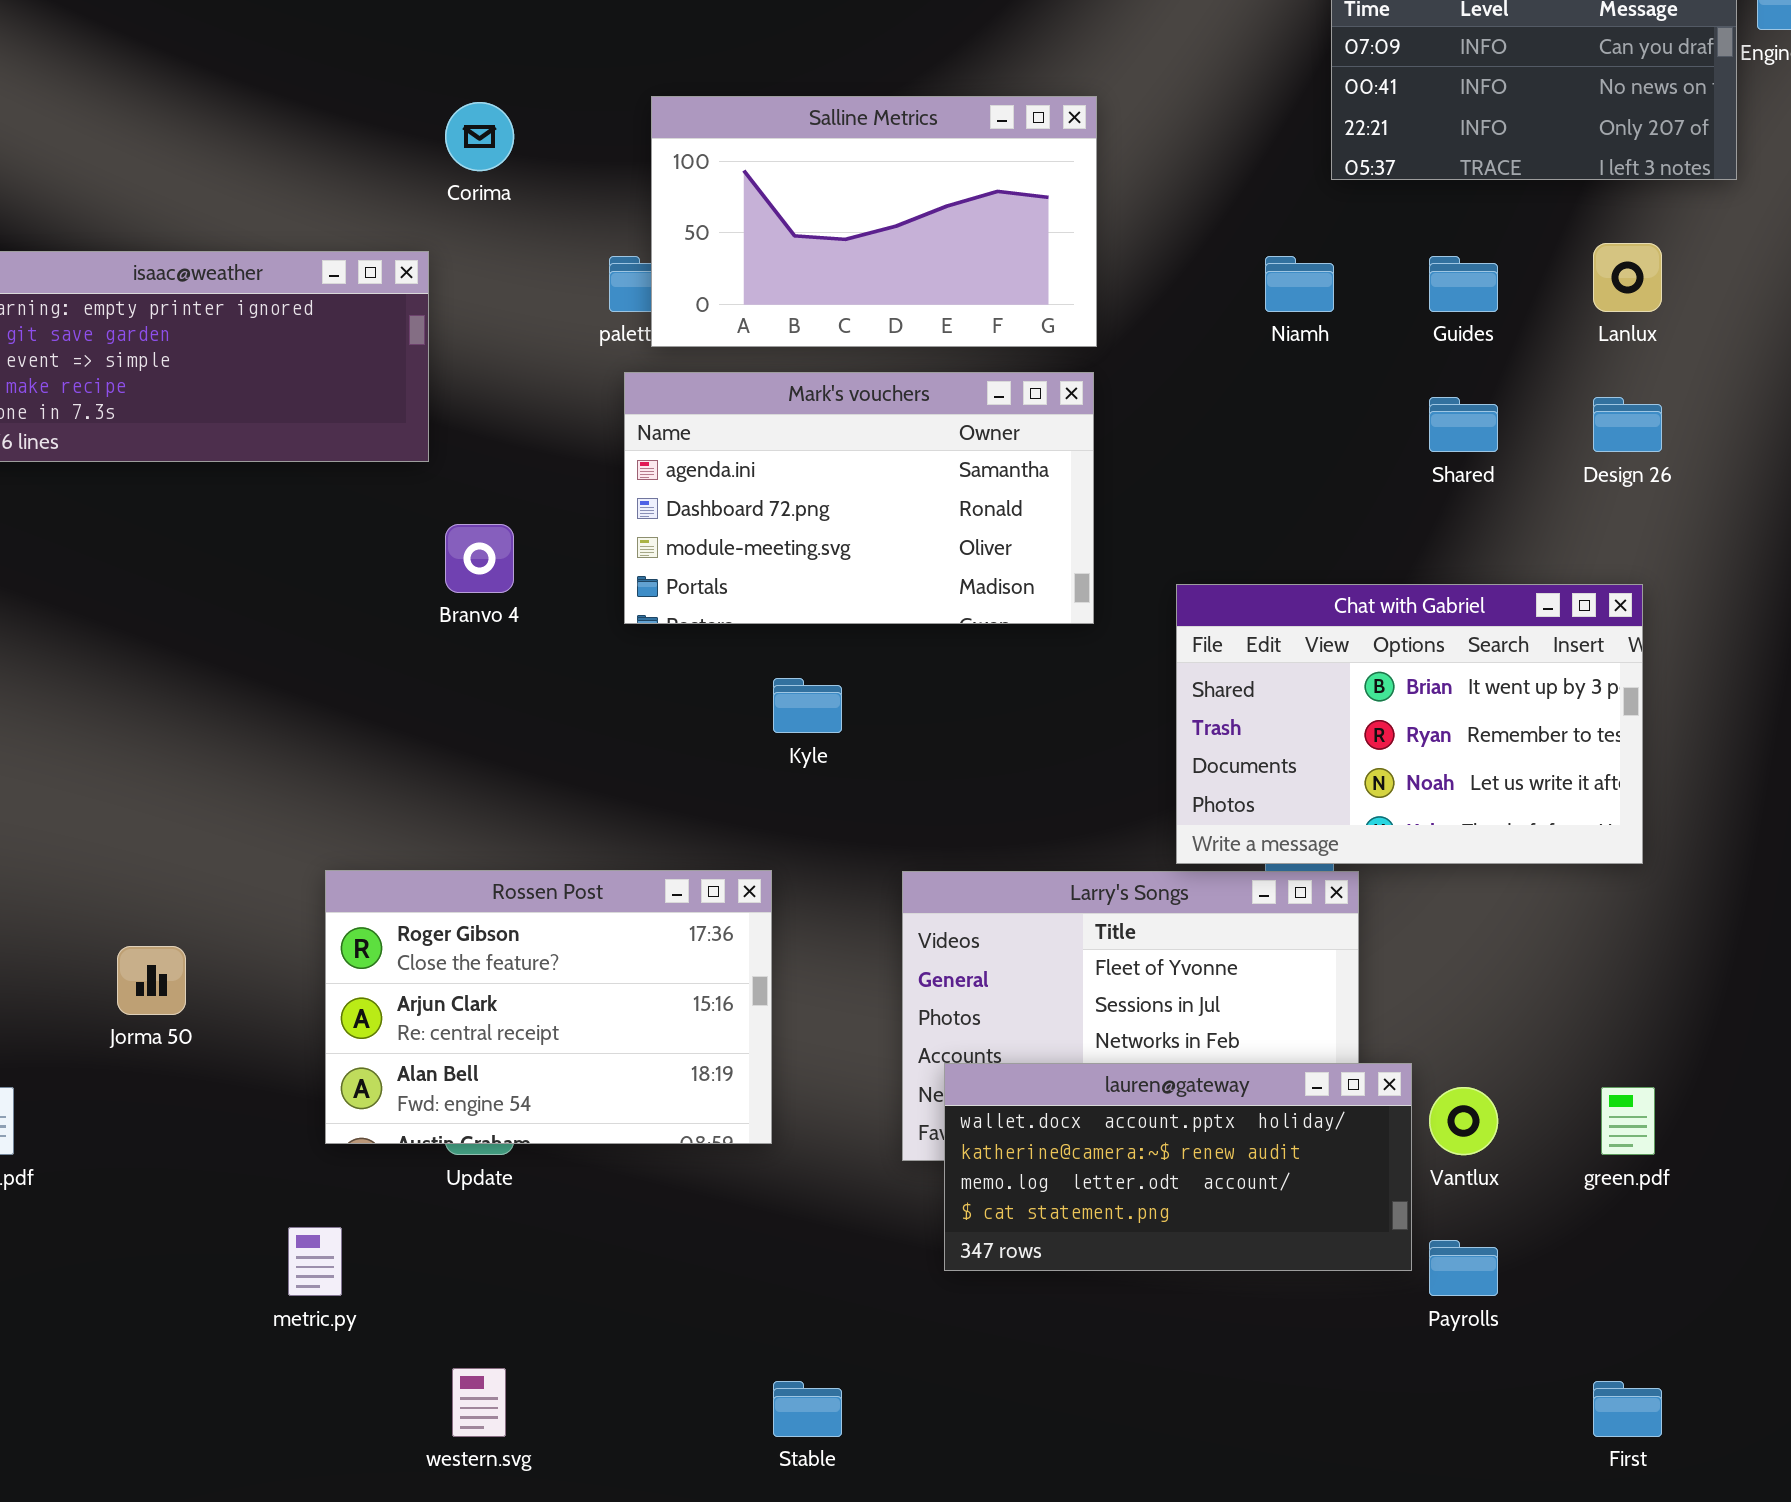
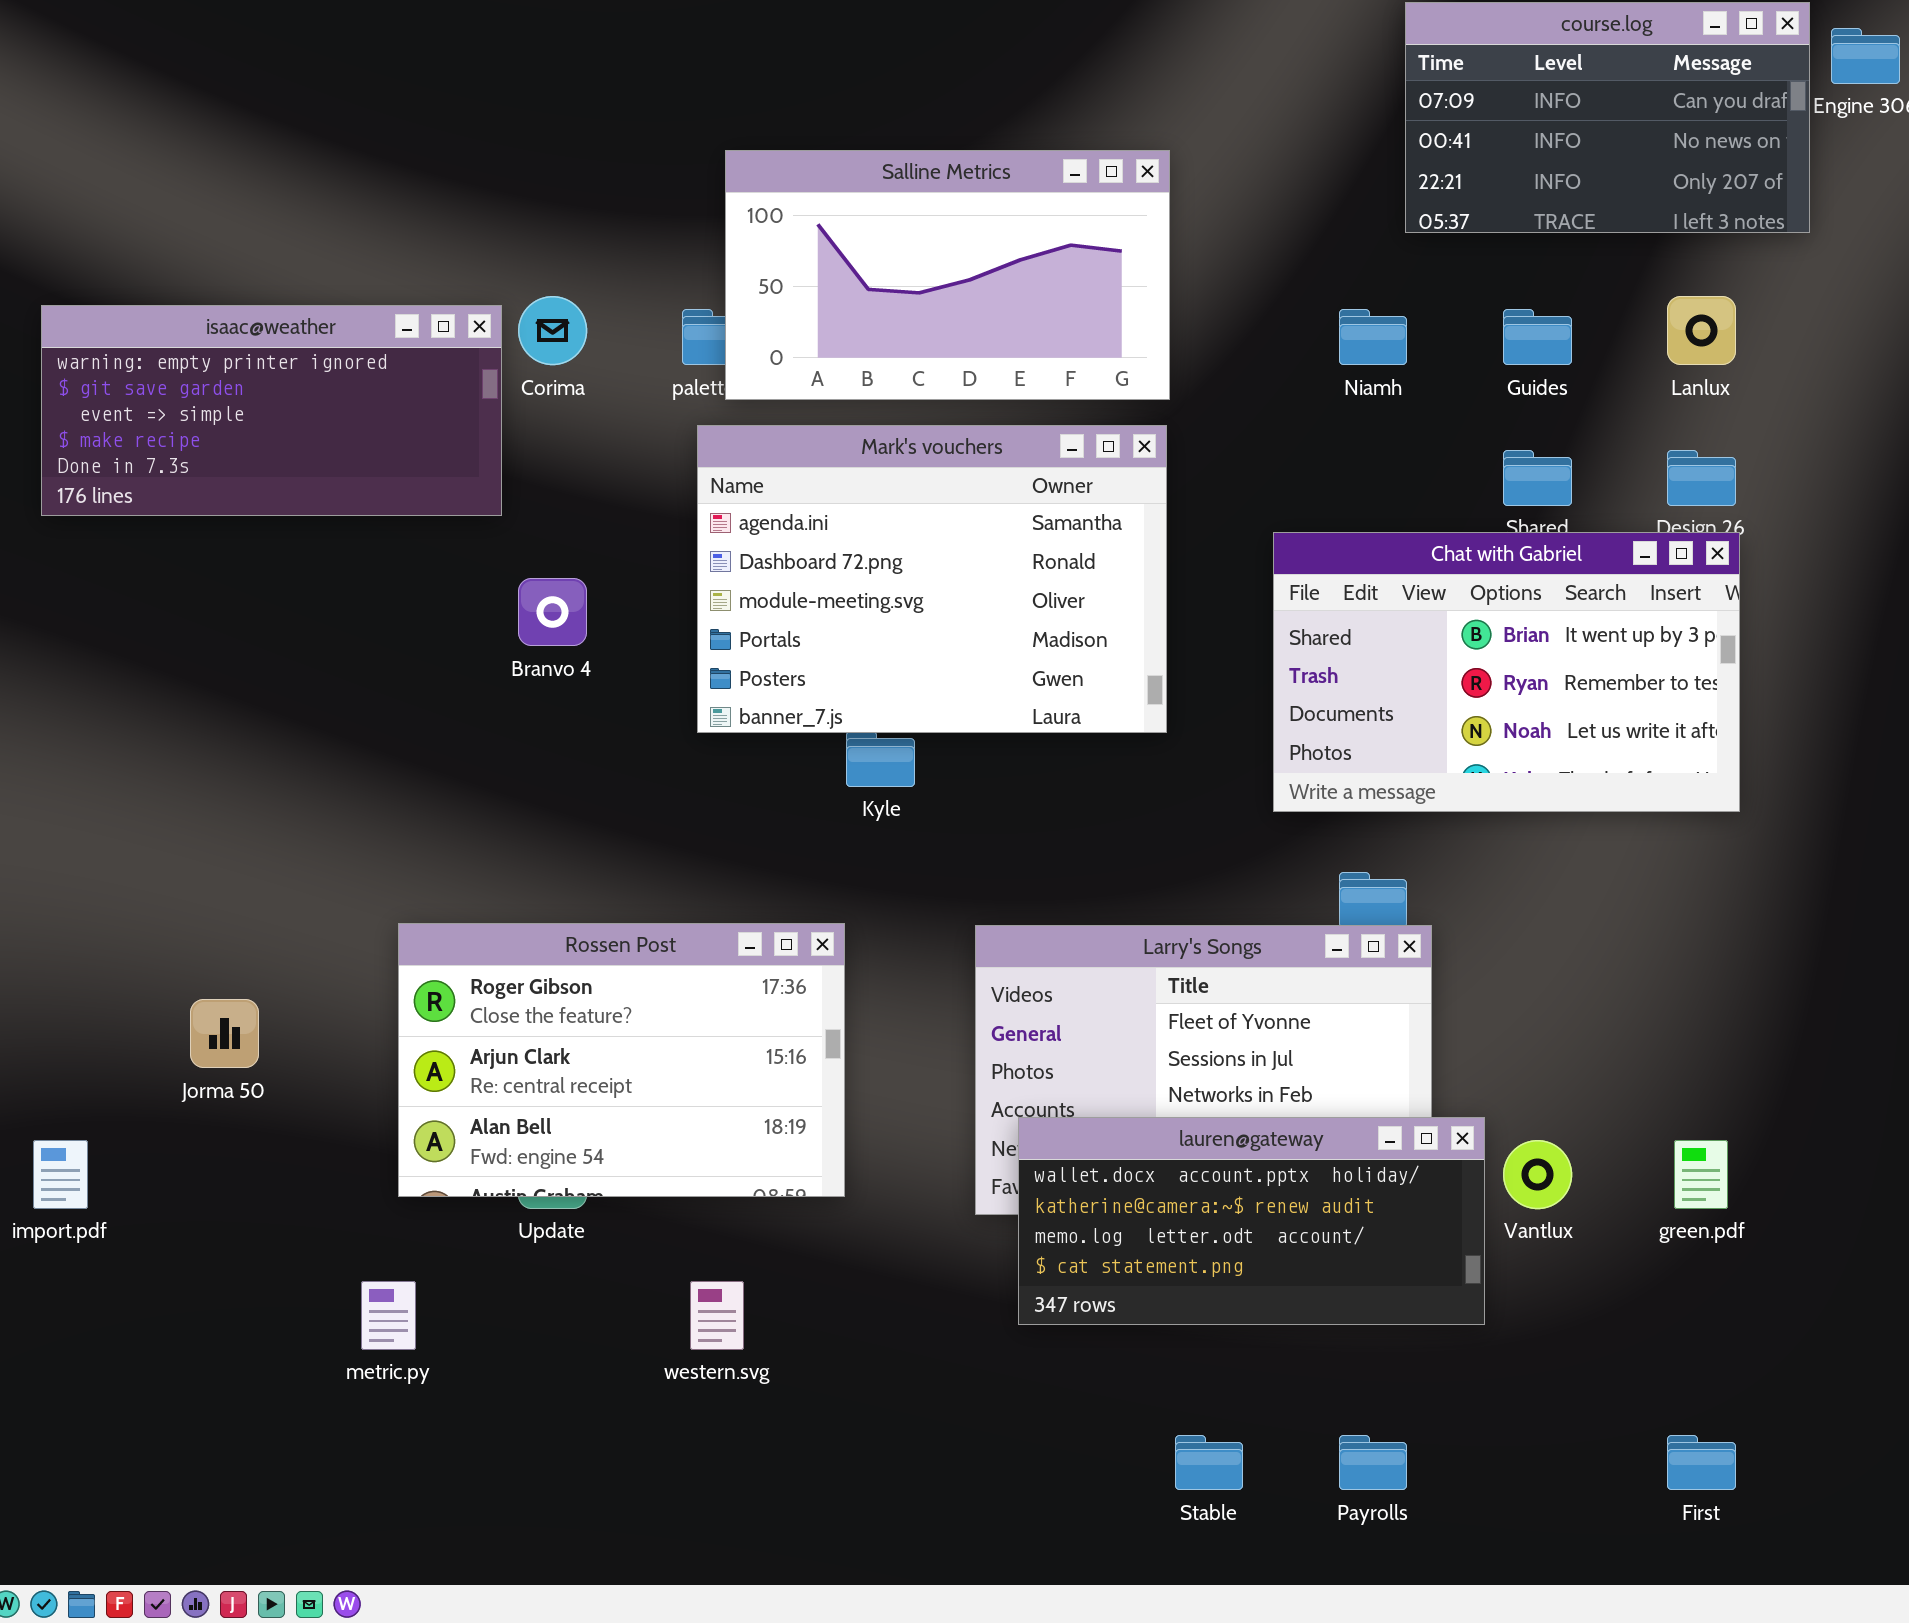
Corima: [445,102,514,171] -> [518,296,587,365], moved
Mark's vouchers: [624,372,1094,624] -> [697,425,1167,733], resized
Chat with Gabriel: [1176,584,1643,864] -> [1273,532,1740,812], moved
Payrolls: [1429,1240,1498,1296] -> [1339,1435,1407,1490], moved
western.svg: [452,1368,506,1437] -> [690,1281,744,1350], moved
Stable: [773,1381,842,1437] -> [1175,1435,1243,1490], moved

